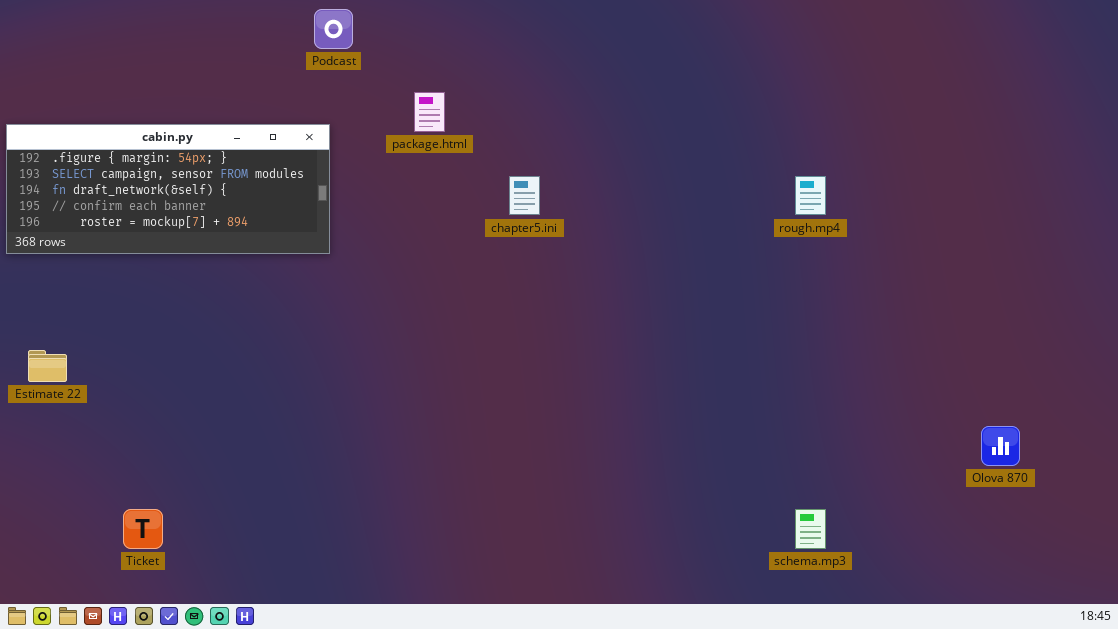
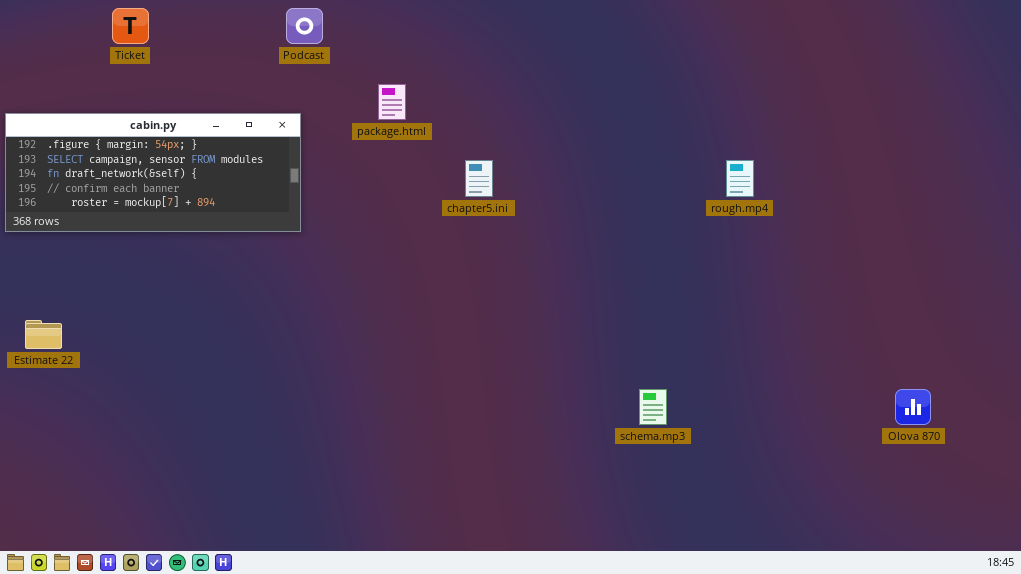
Ticket: [123,509,163,549] -> [112,8,149,44], moved
schema.mp3: [795,509,826,549] -> [639,389,667,425], moved

